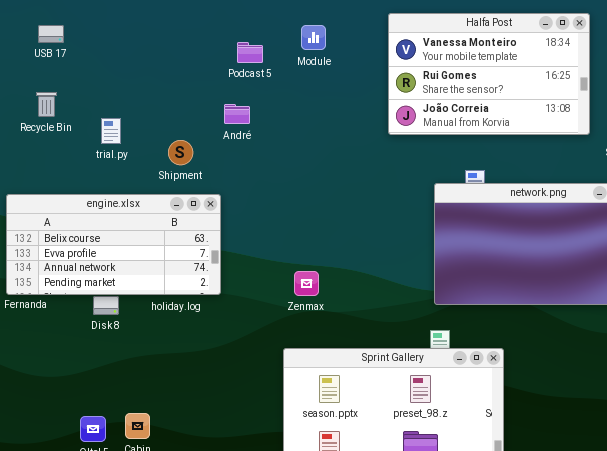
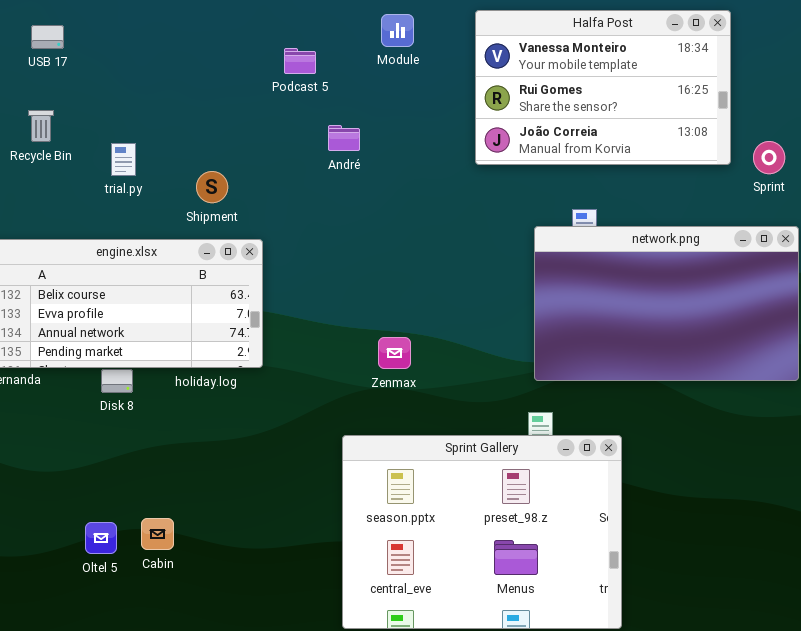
Module: [301,25,326,50] -> [381,14,414,47], moved
André: [224,104,250,124] -> [328,125,360,151], moved
Zenmax: [294,271,319,296] -> [378,337,411,369], moved

